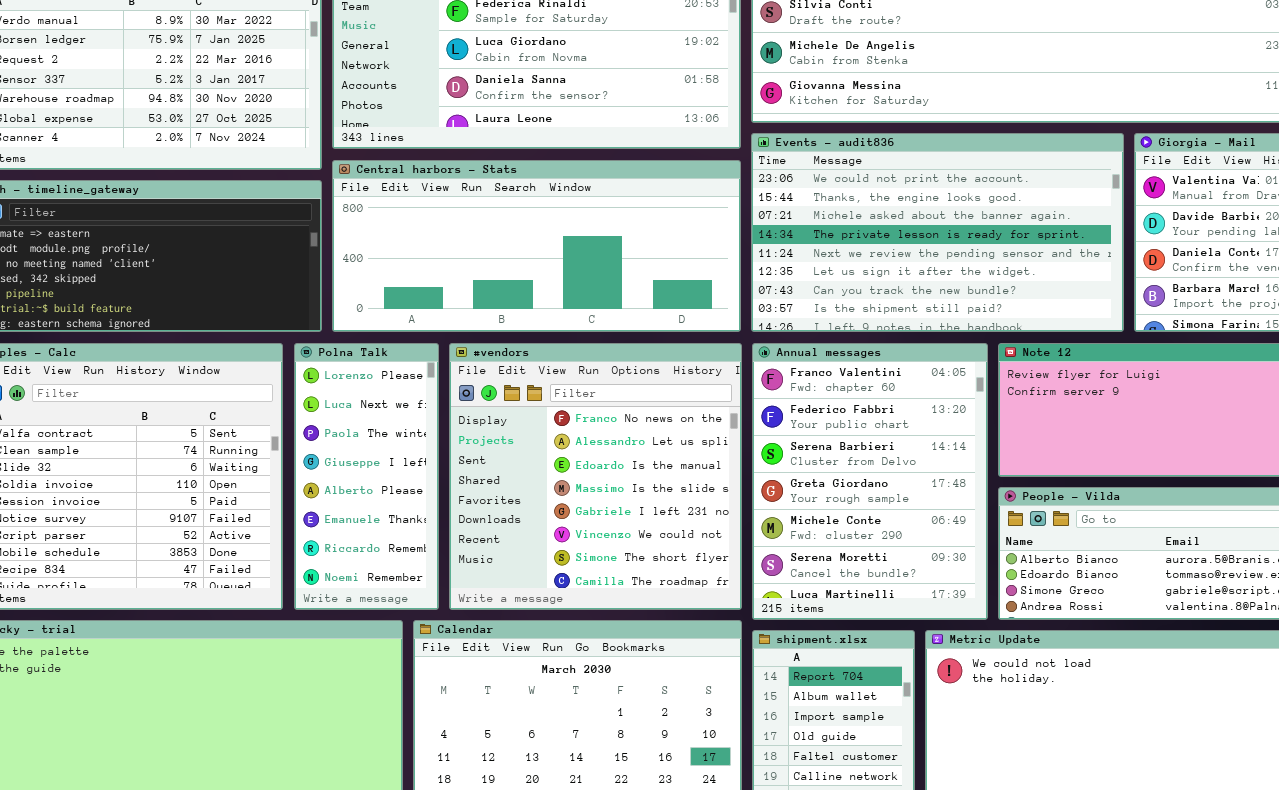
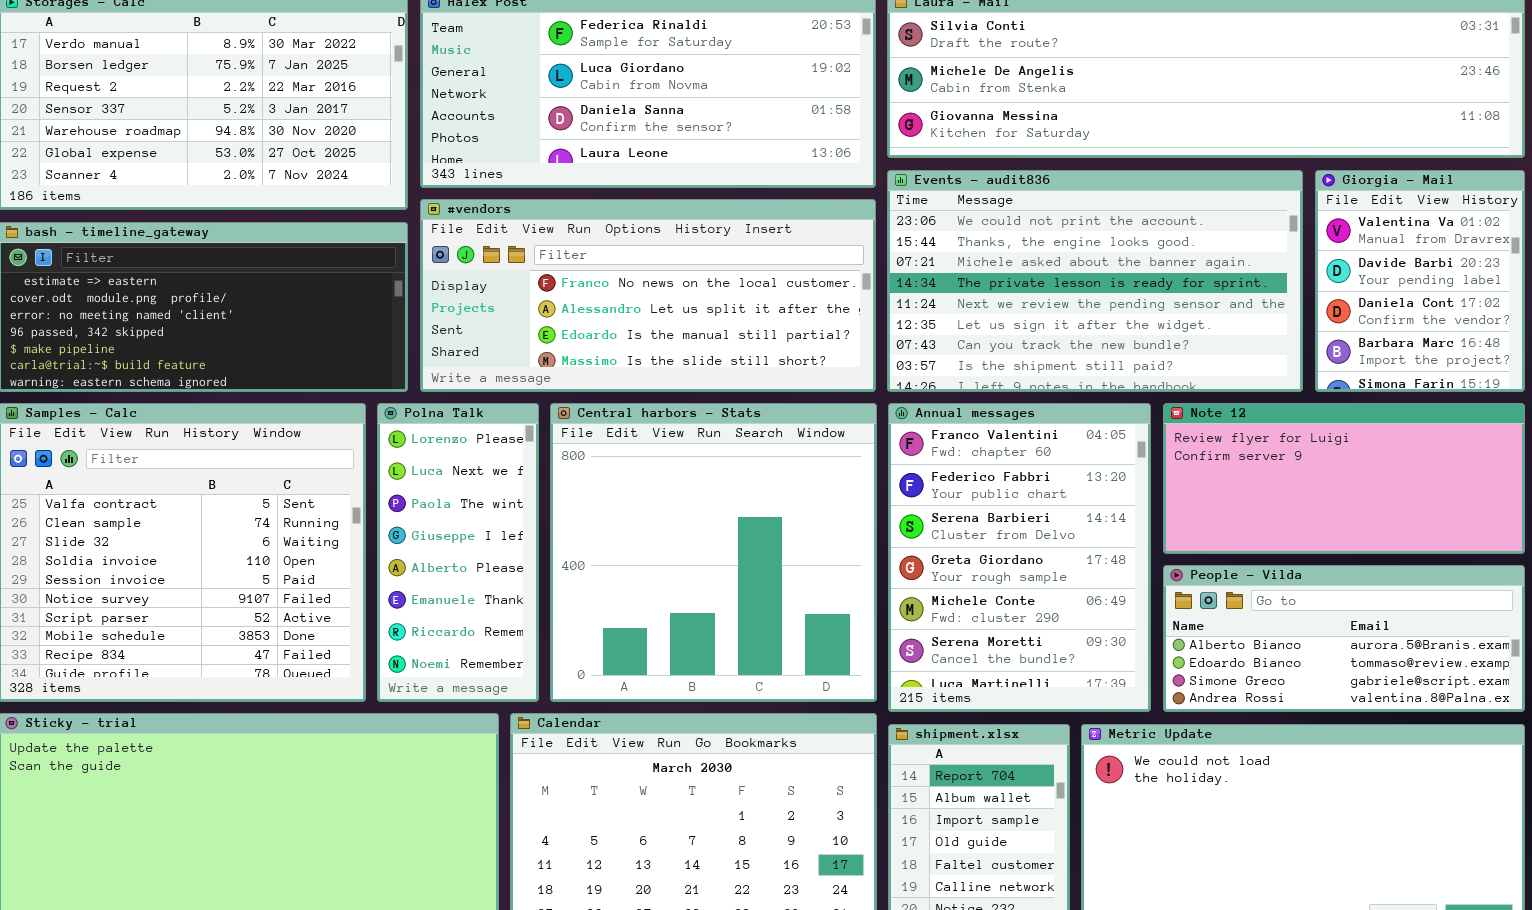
Central harbors - Stats: [332,160,741,332] -> [550,403,877,702], moved, resized
#vendors: [449,343,742,610] -> [420,199,876,392], moved, resized

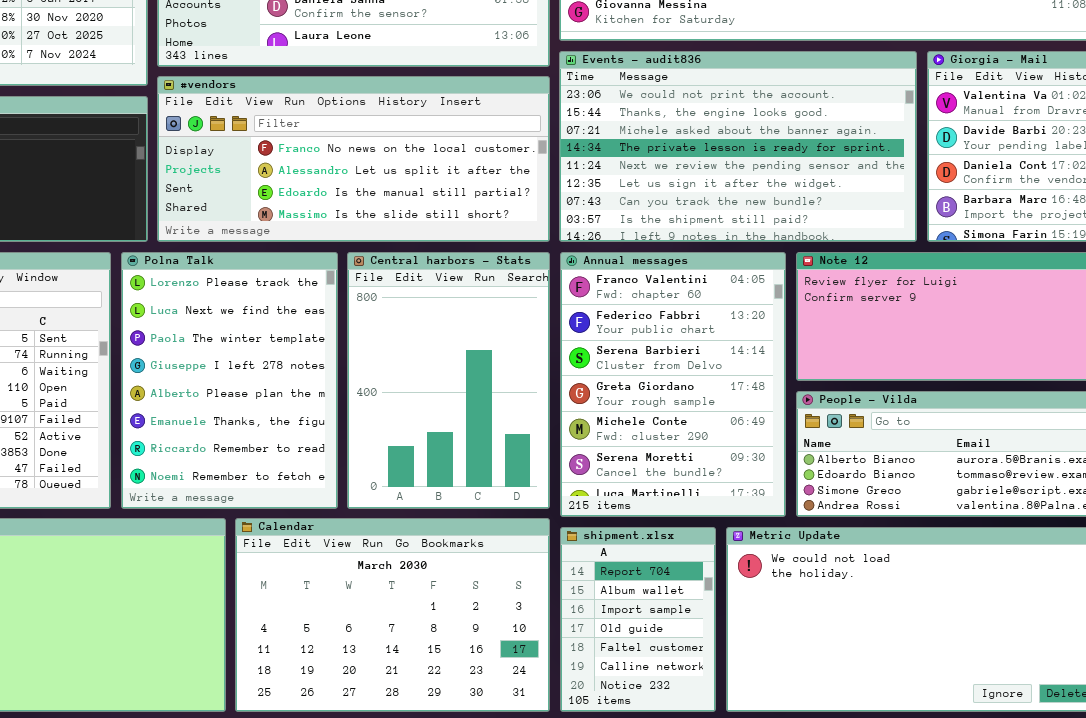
Polna Talk: [377,403,539,702] -> [121,252,338,509], resized
Central harbors - Stats: [550,403,877,702] -> [347,252,550,509], resized

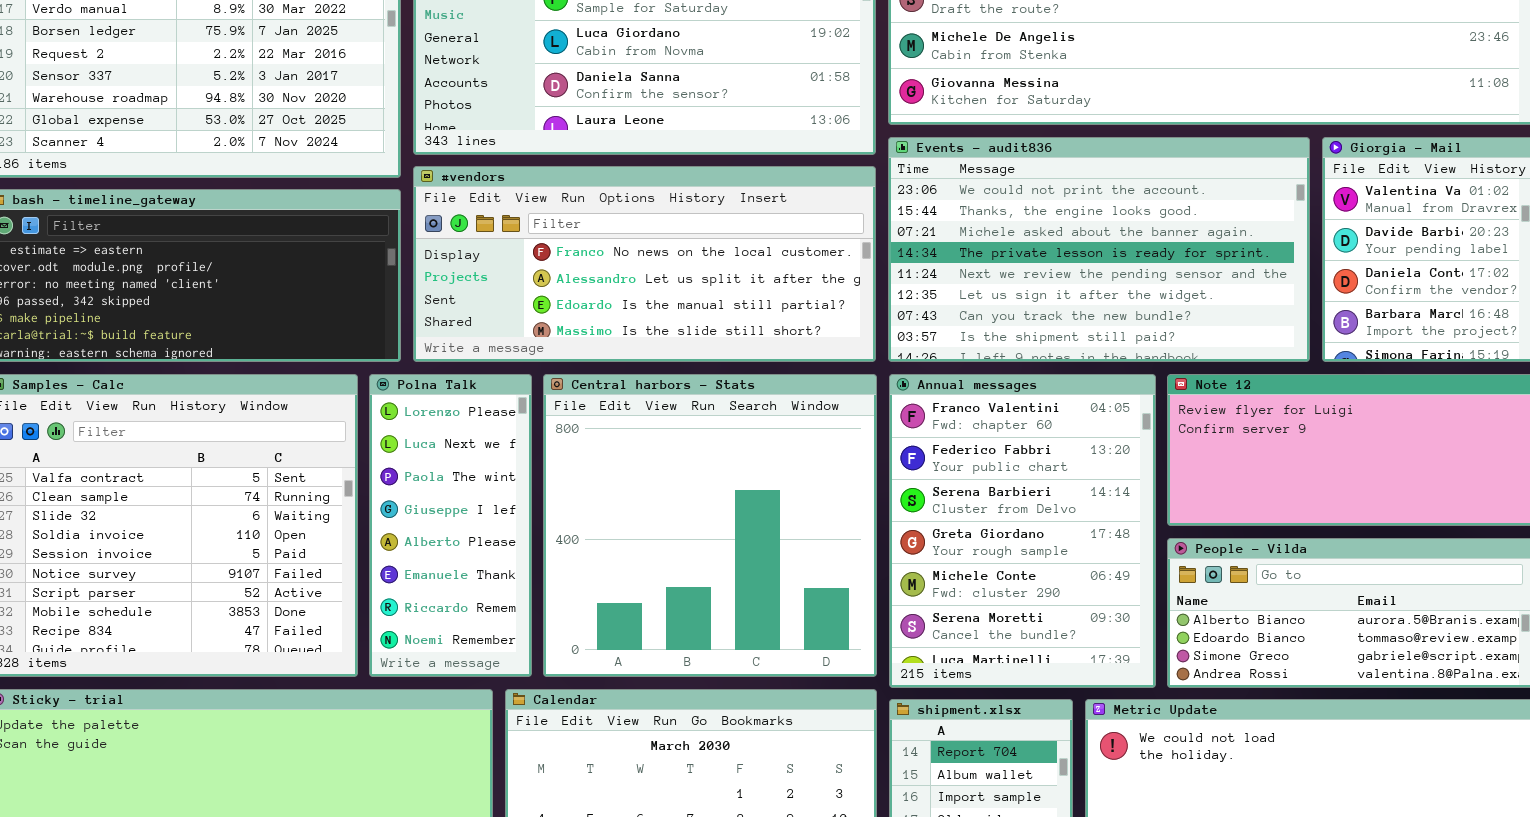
Polna Talk: [121,252,338,509] -> [369,374,532,677], resized
Central harbors - Stats: [347,252,550,509] -> [543,374,877,677], resized

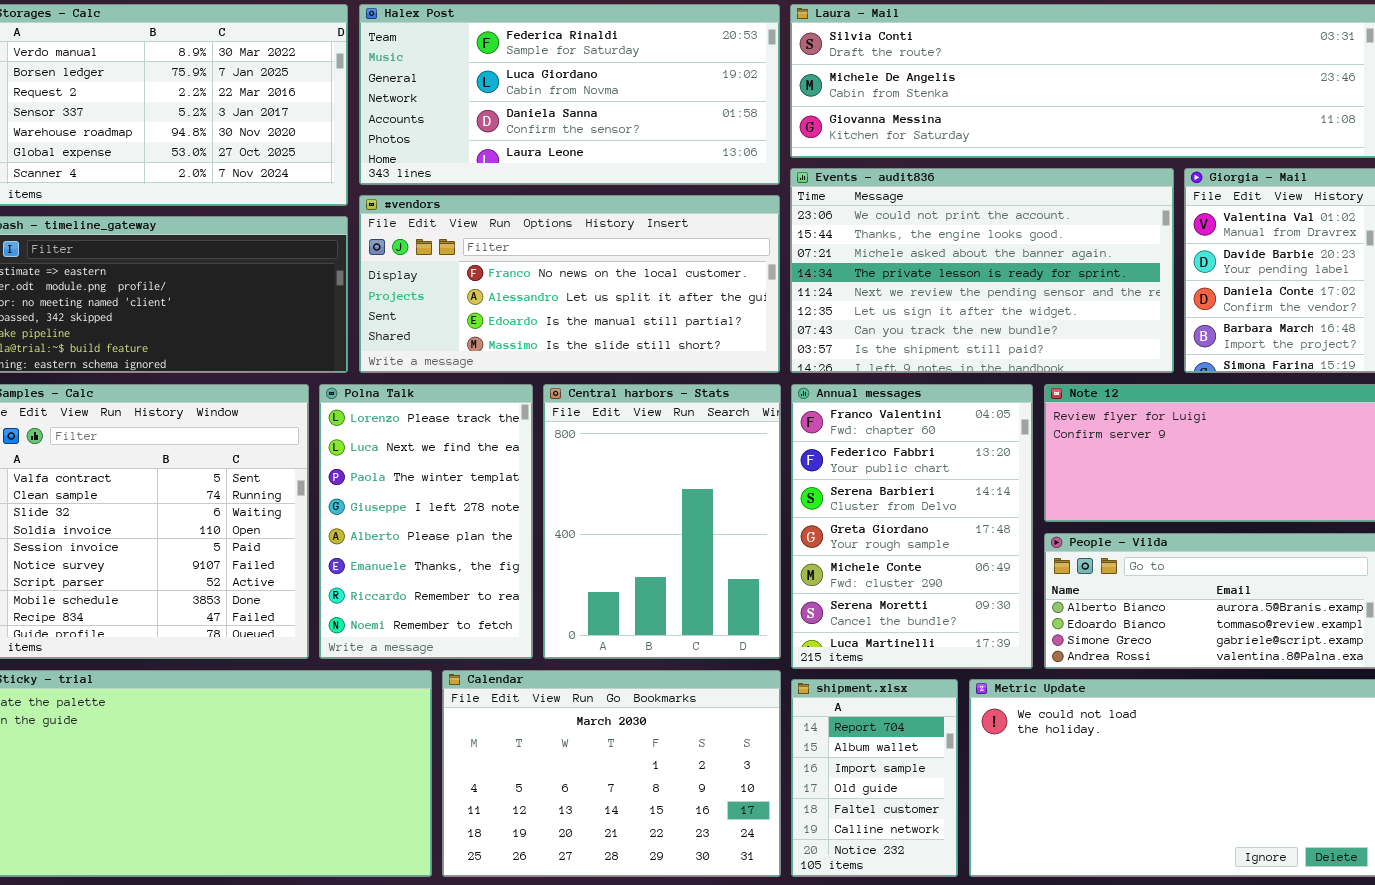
Polna Talk: [369,374,532,677] -> [319,384,533,659], resized
Central harbors - Stats: [543,374,877,677] -> [543,384,781,659], resized

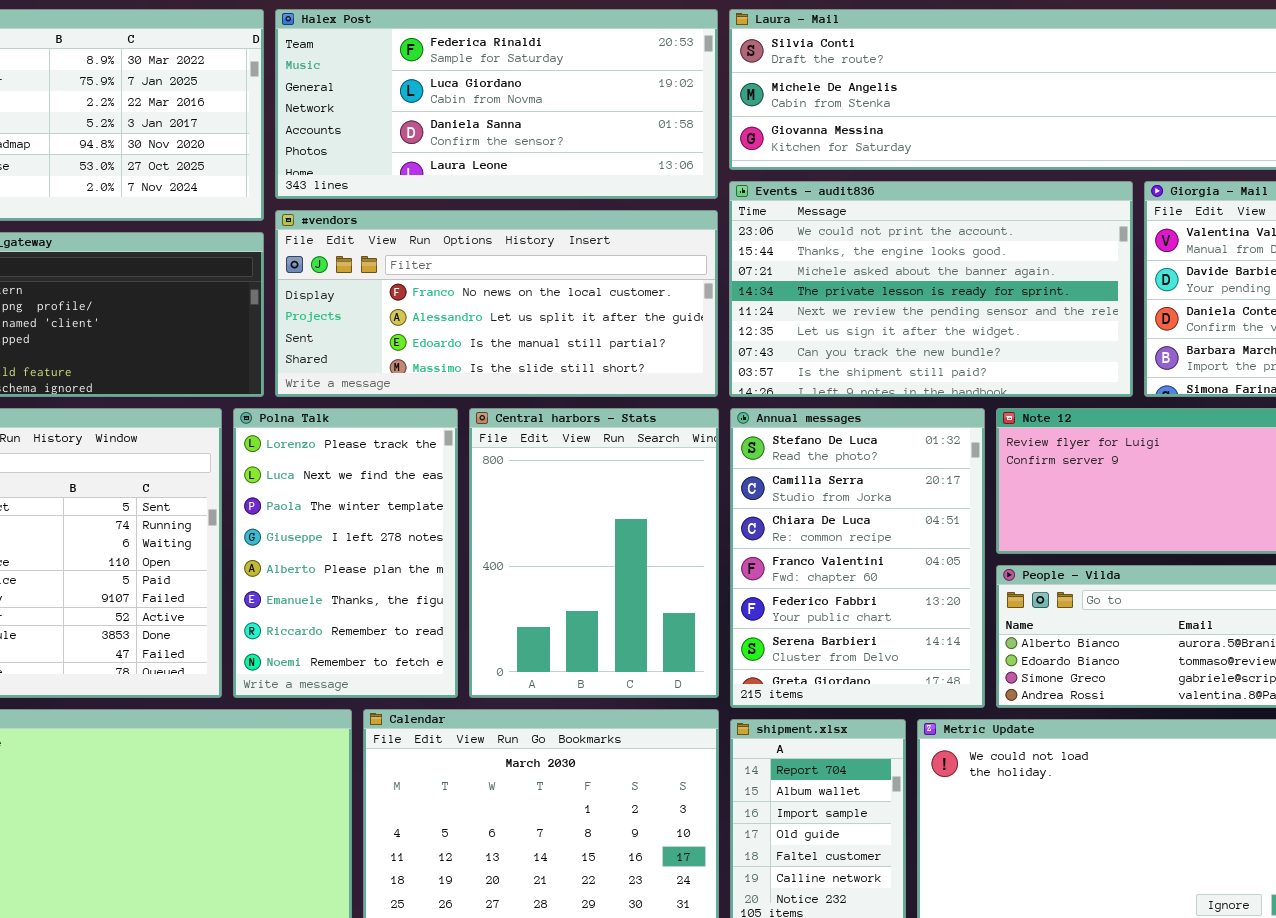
Annual messages: [791,384,1033,669] -> [730,408,985,708], scrolled up 3 rows

